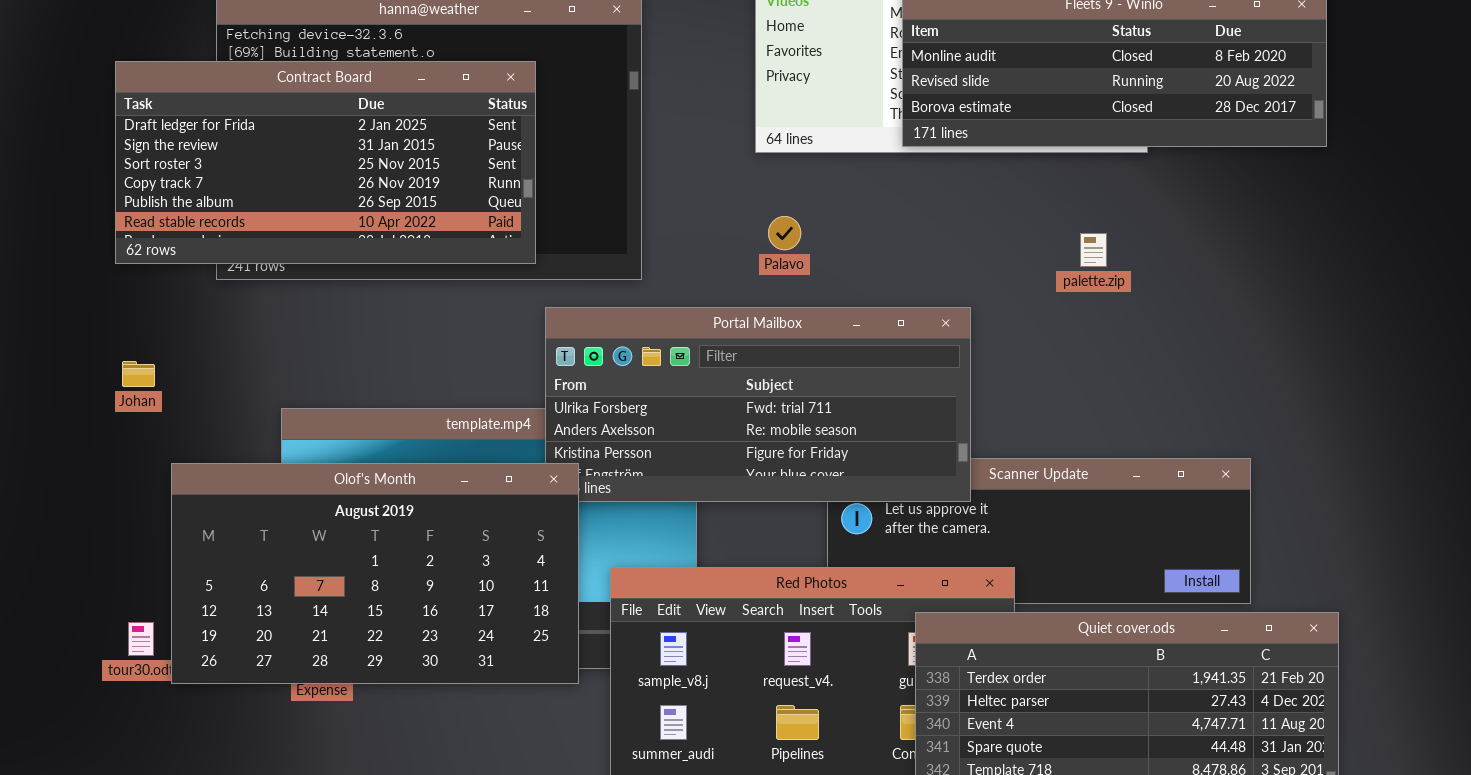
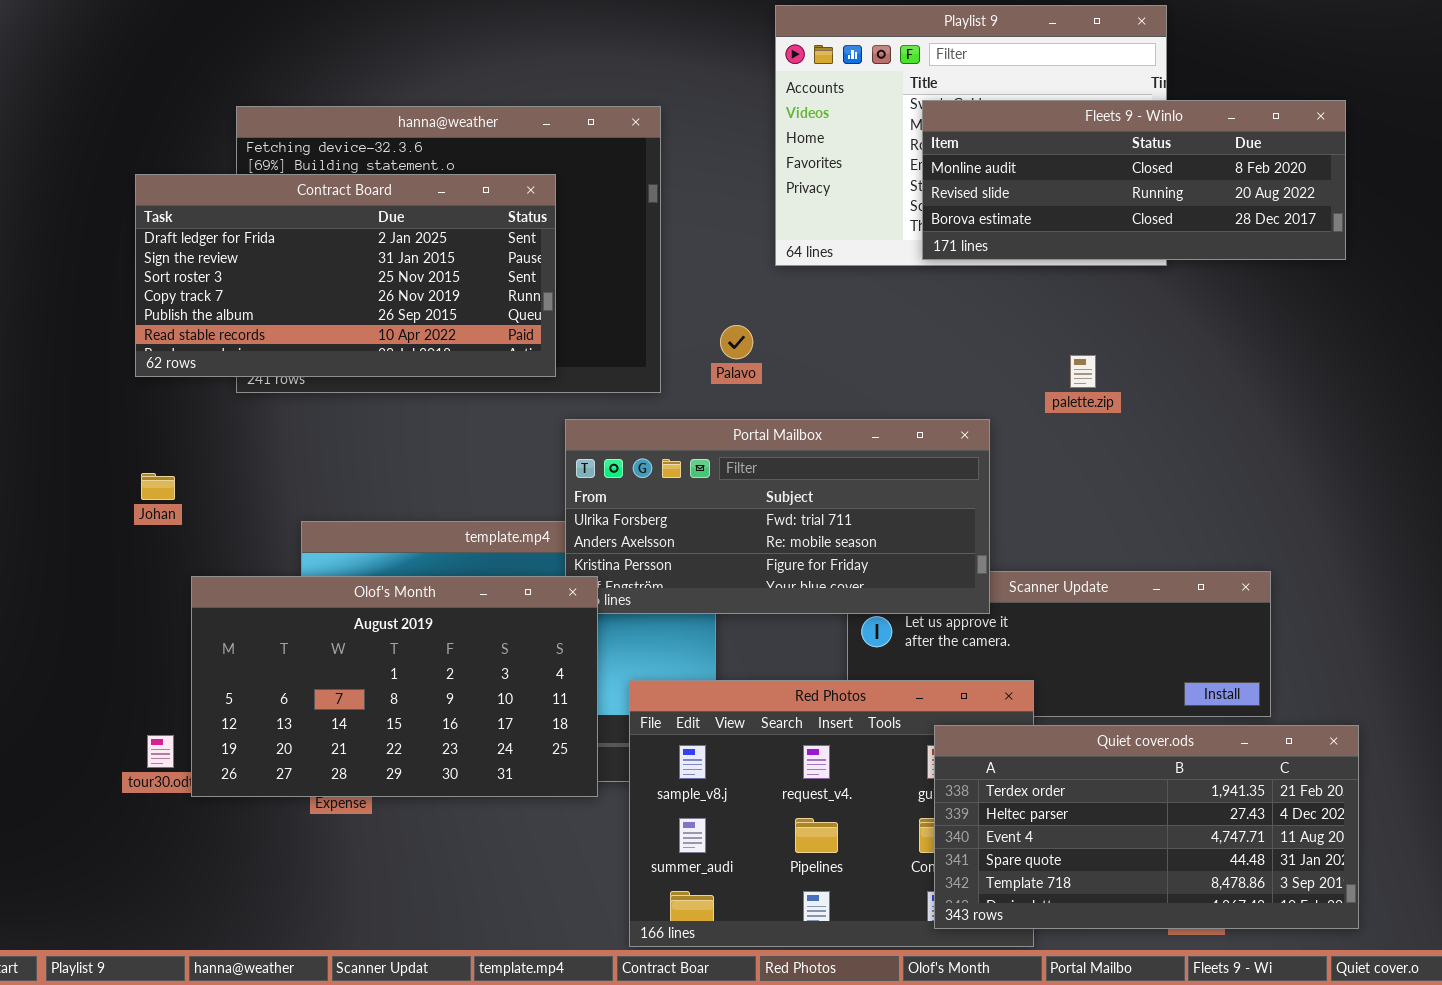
Palavo: [768,216,801,250] -> [720,325,753,359], moved
palette.zip: [1080,233,1107,267] -> [1070,355,1096,388], moved

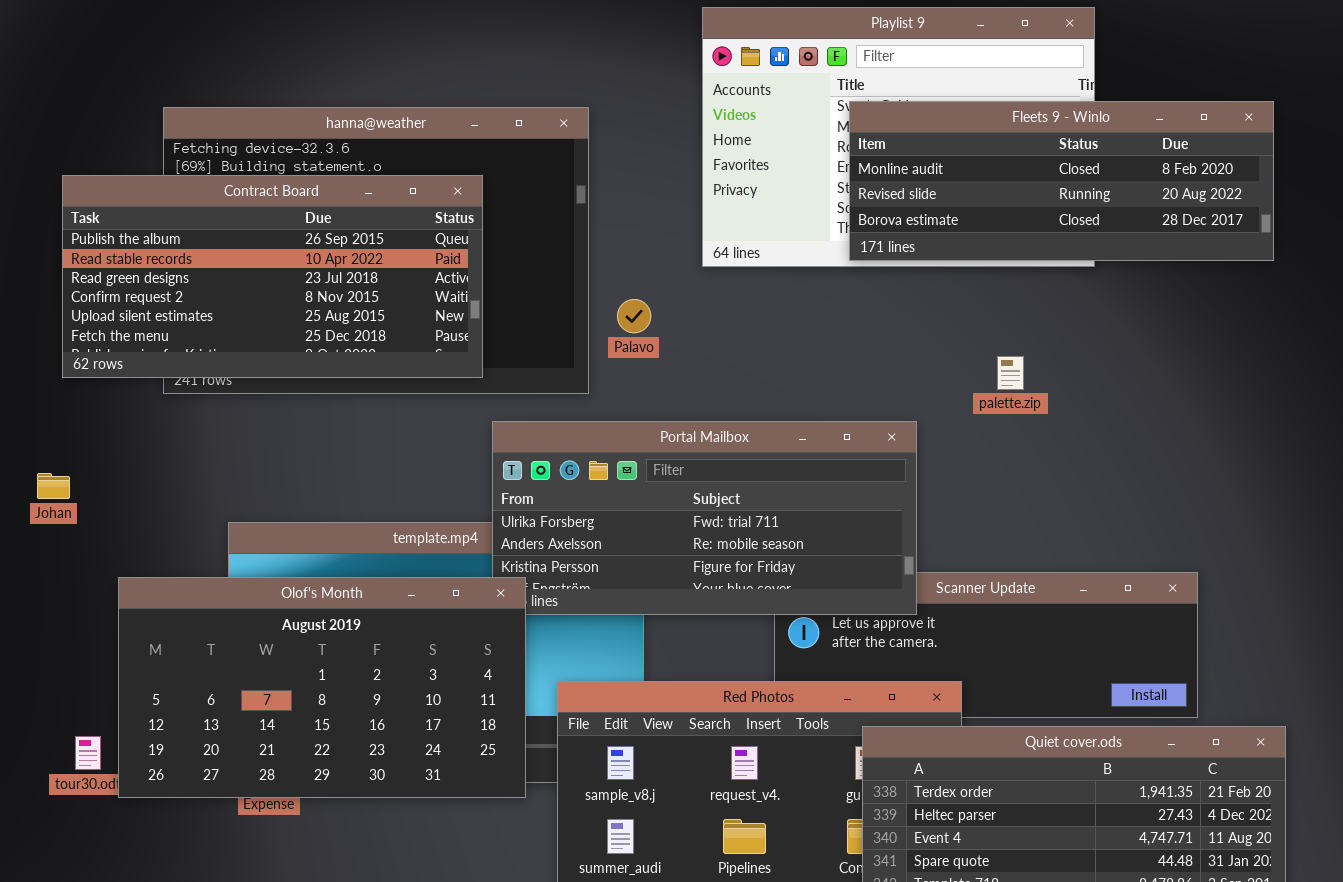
Contract Board: [135,174,556,377] -> [62,175,483,378], scrolled down 4 rows
Palavo: [720,325,753,359] -> [617,299,651,333], moved
Johan: [141,473,175,500] -> [37,473,70,499], moved

